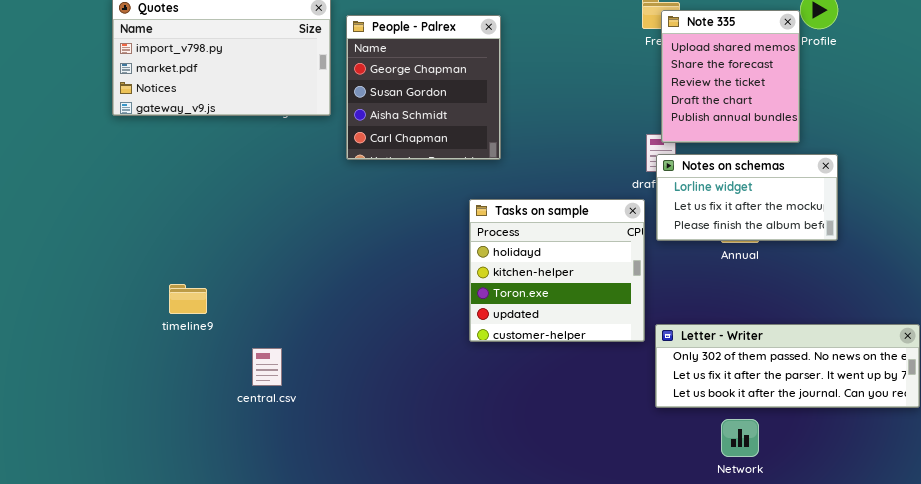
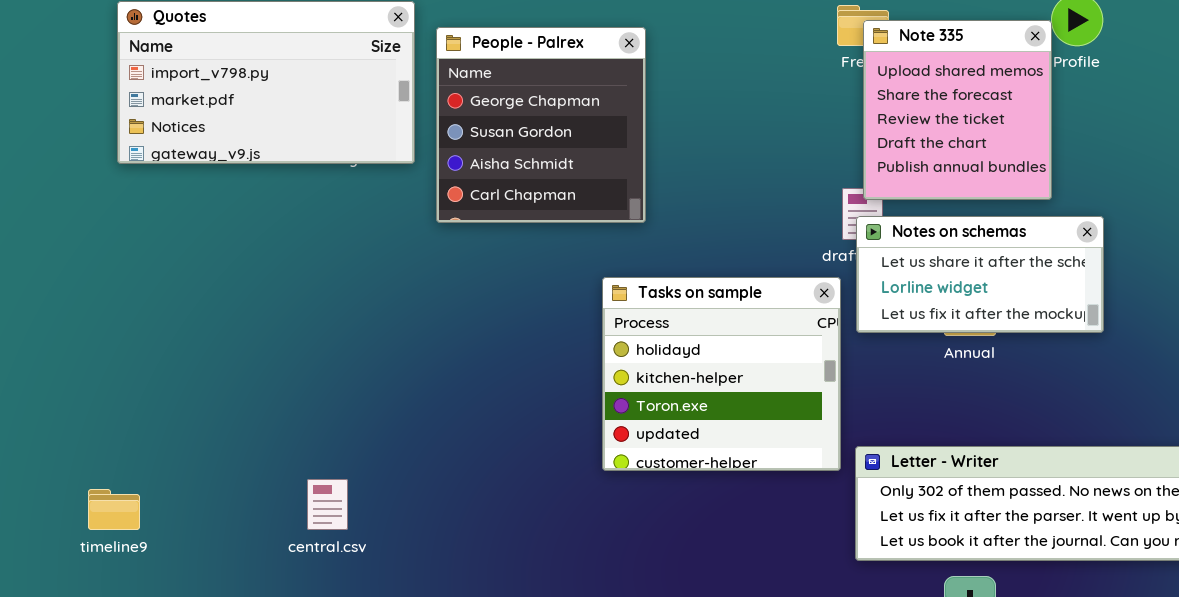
Notes on schemas: [656,154,838,241] -> [856,216,1104,333], scrolled up 1 row
timeline9: [169,284,207,314] -> [88,489,140,530], moved

